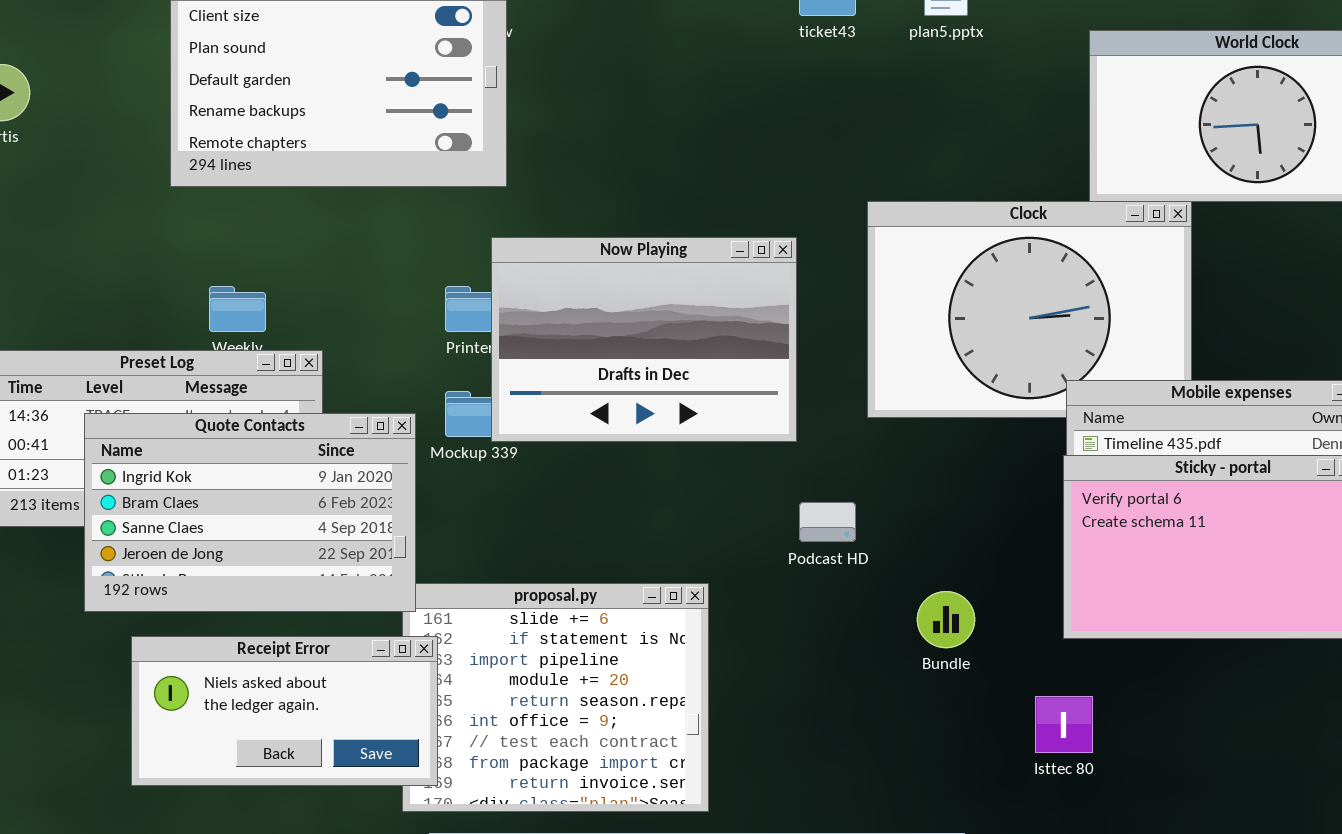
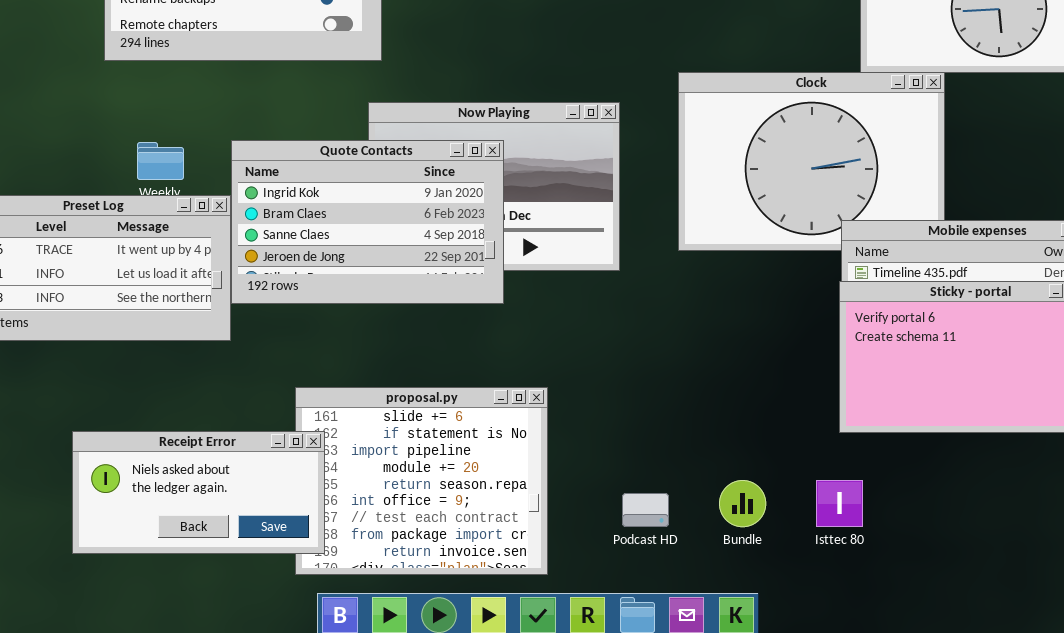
Quote Contacts: [84,413,416,612] -> [231,140,504,304], moved
Podcast HD: [799,502,856,542] -> [622,493,669,527], moved
Bundle: [917,591,975,648] -> [719,480,766,527], moved

